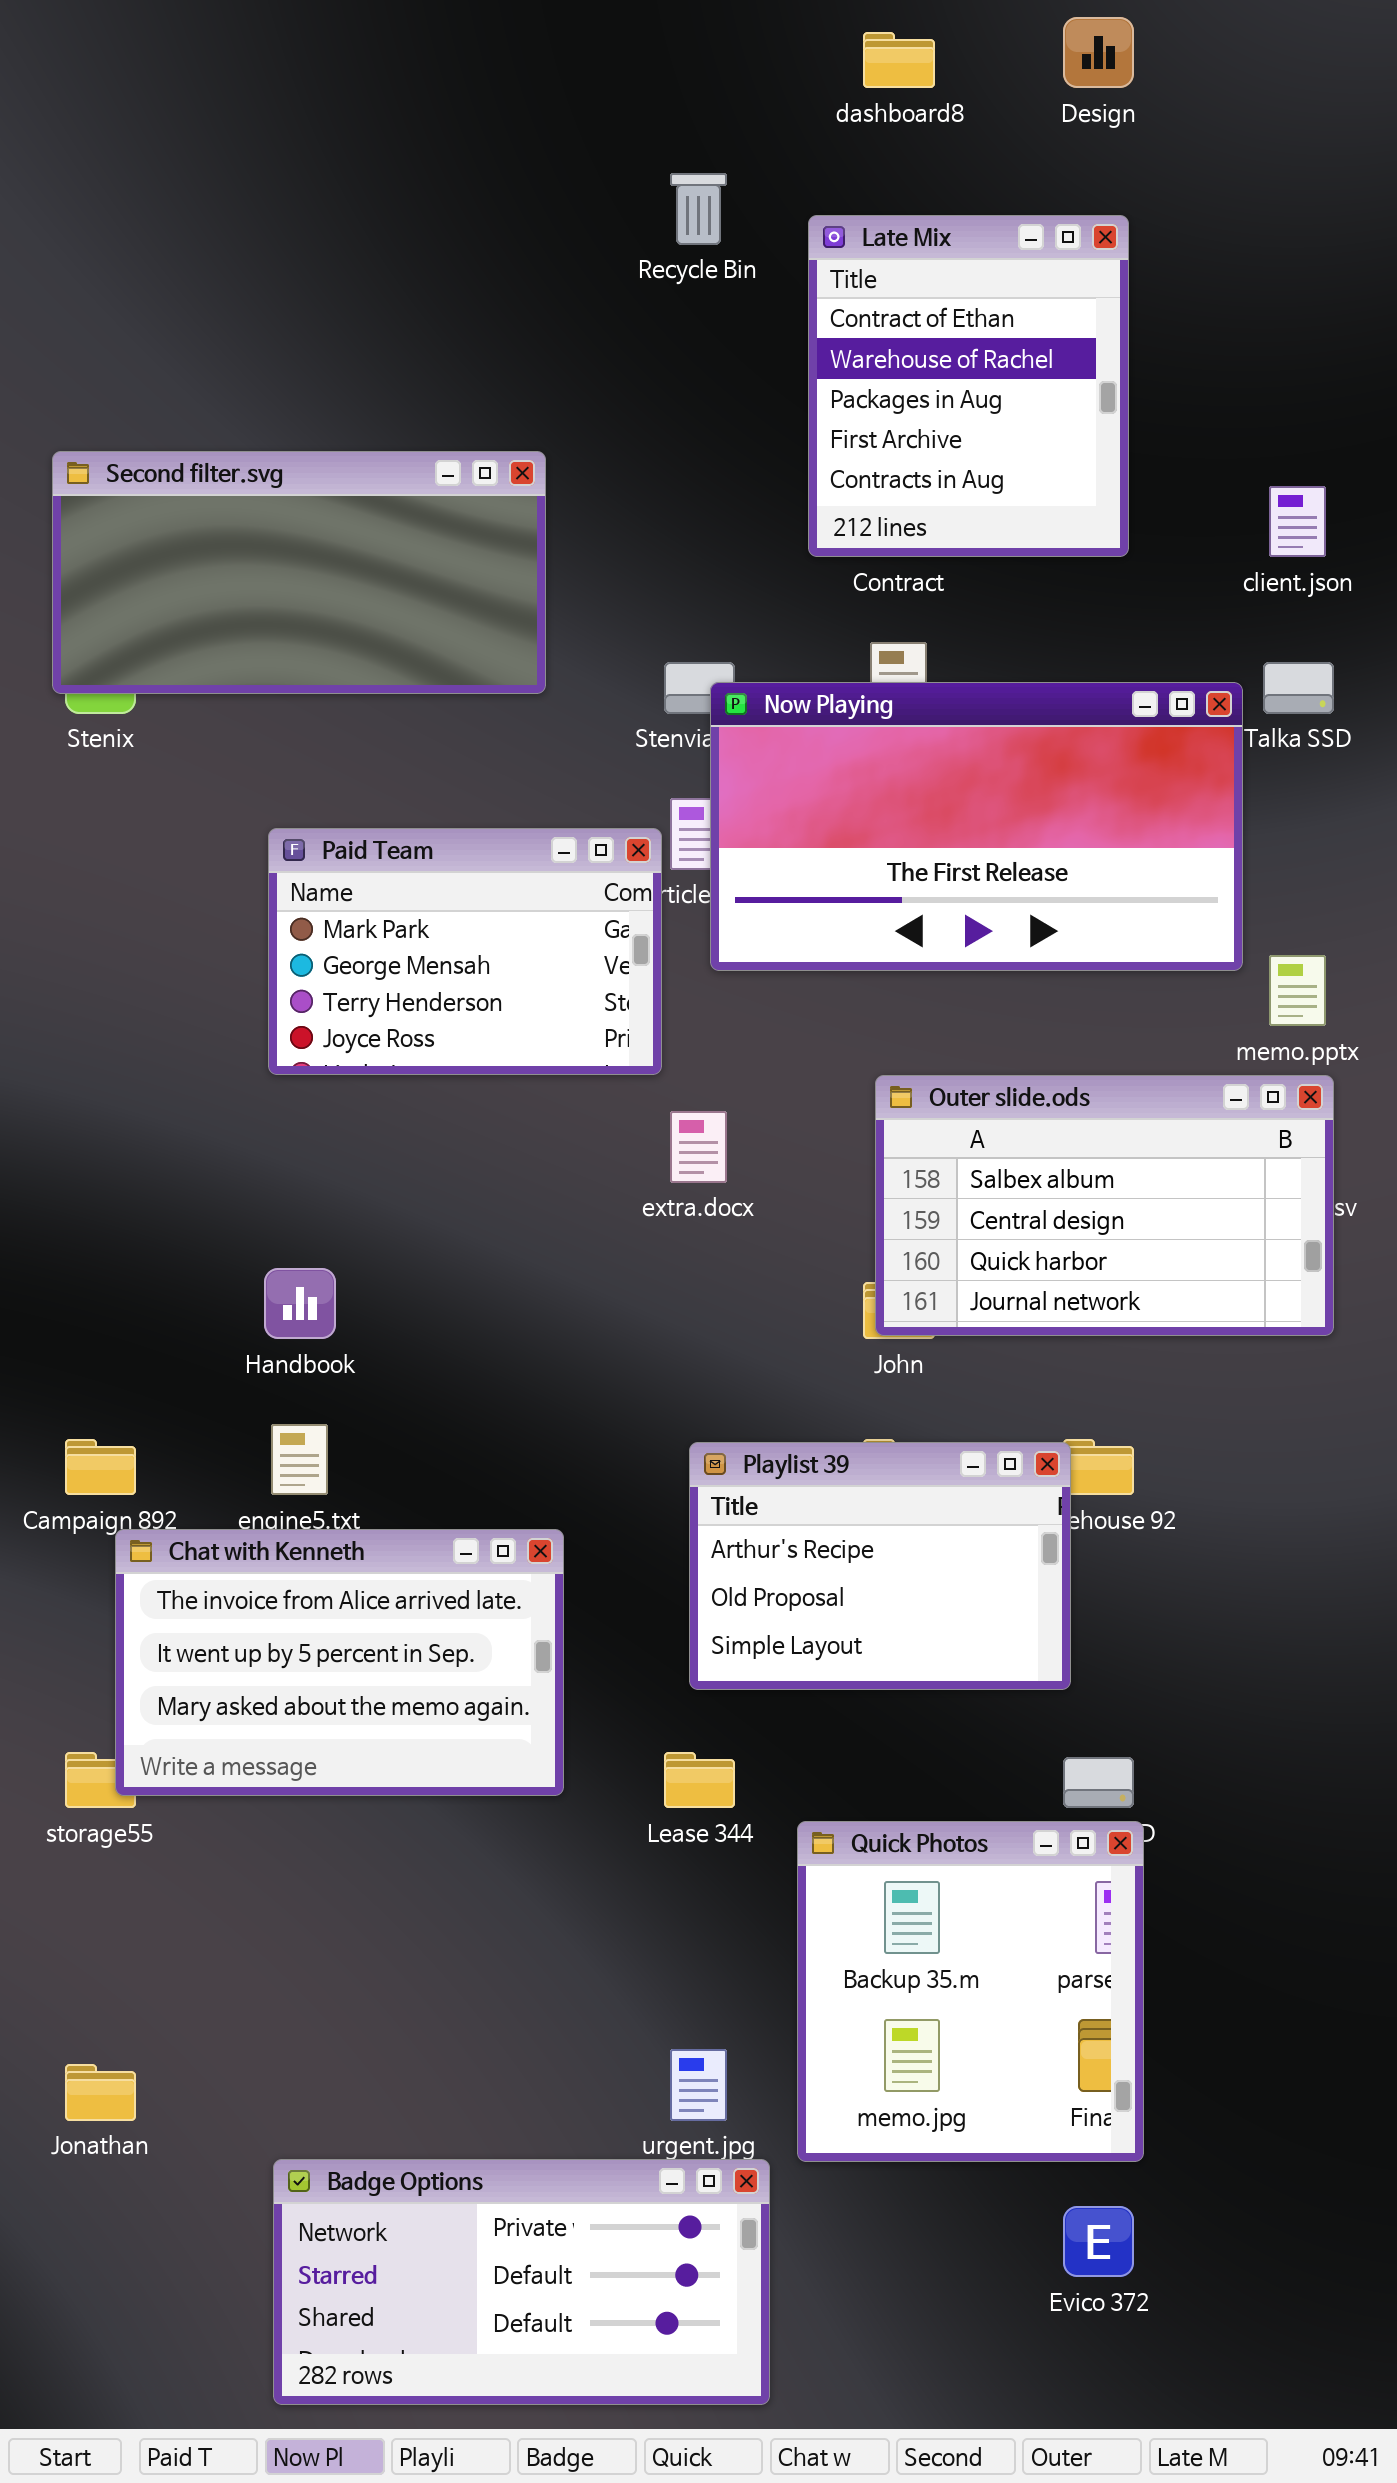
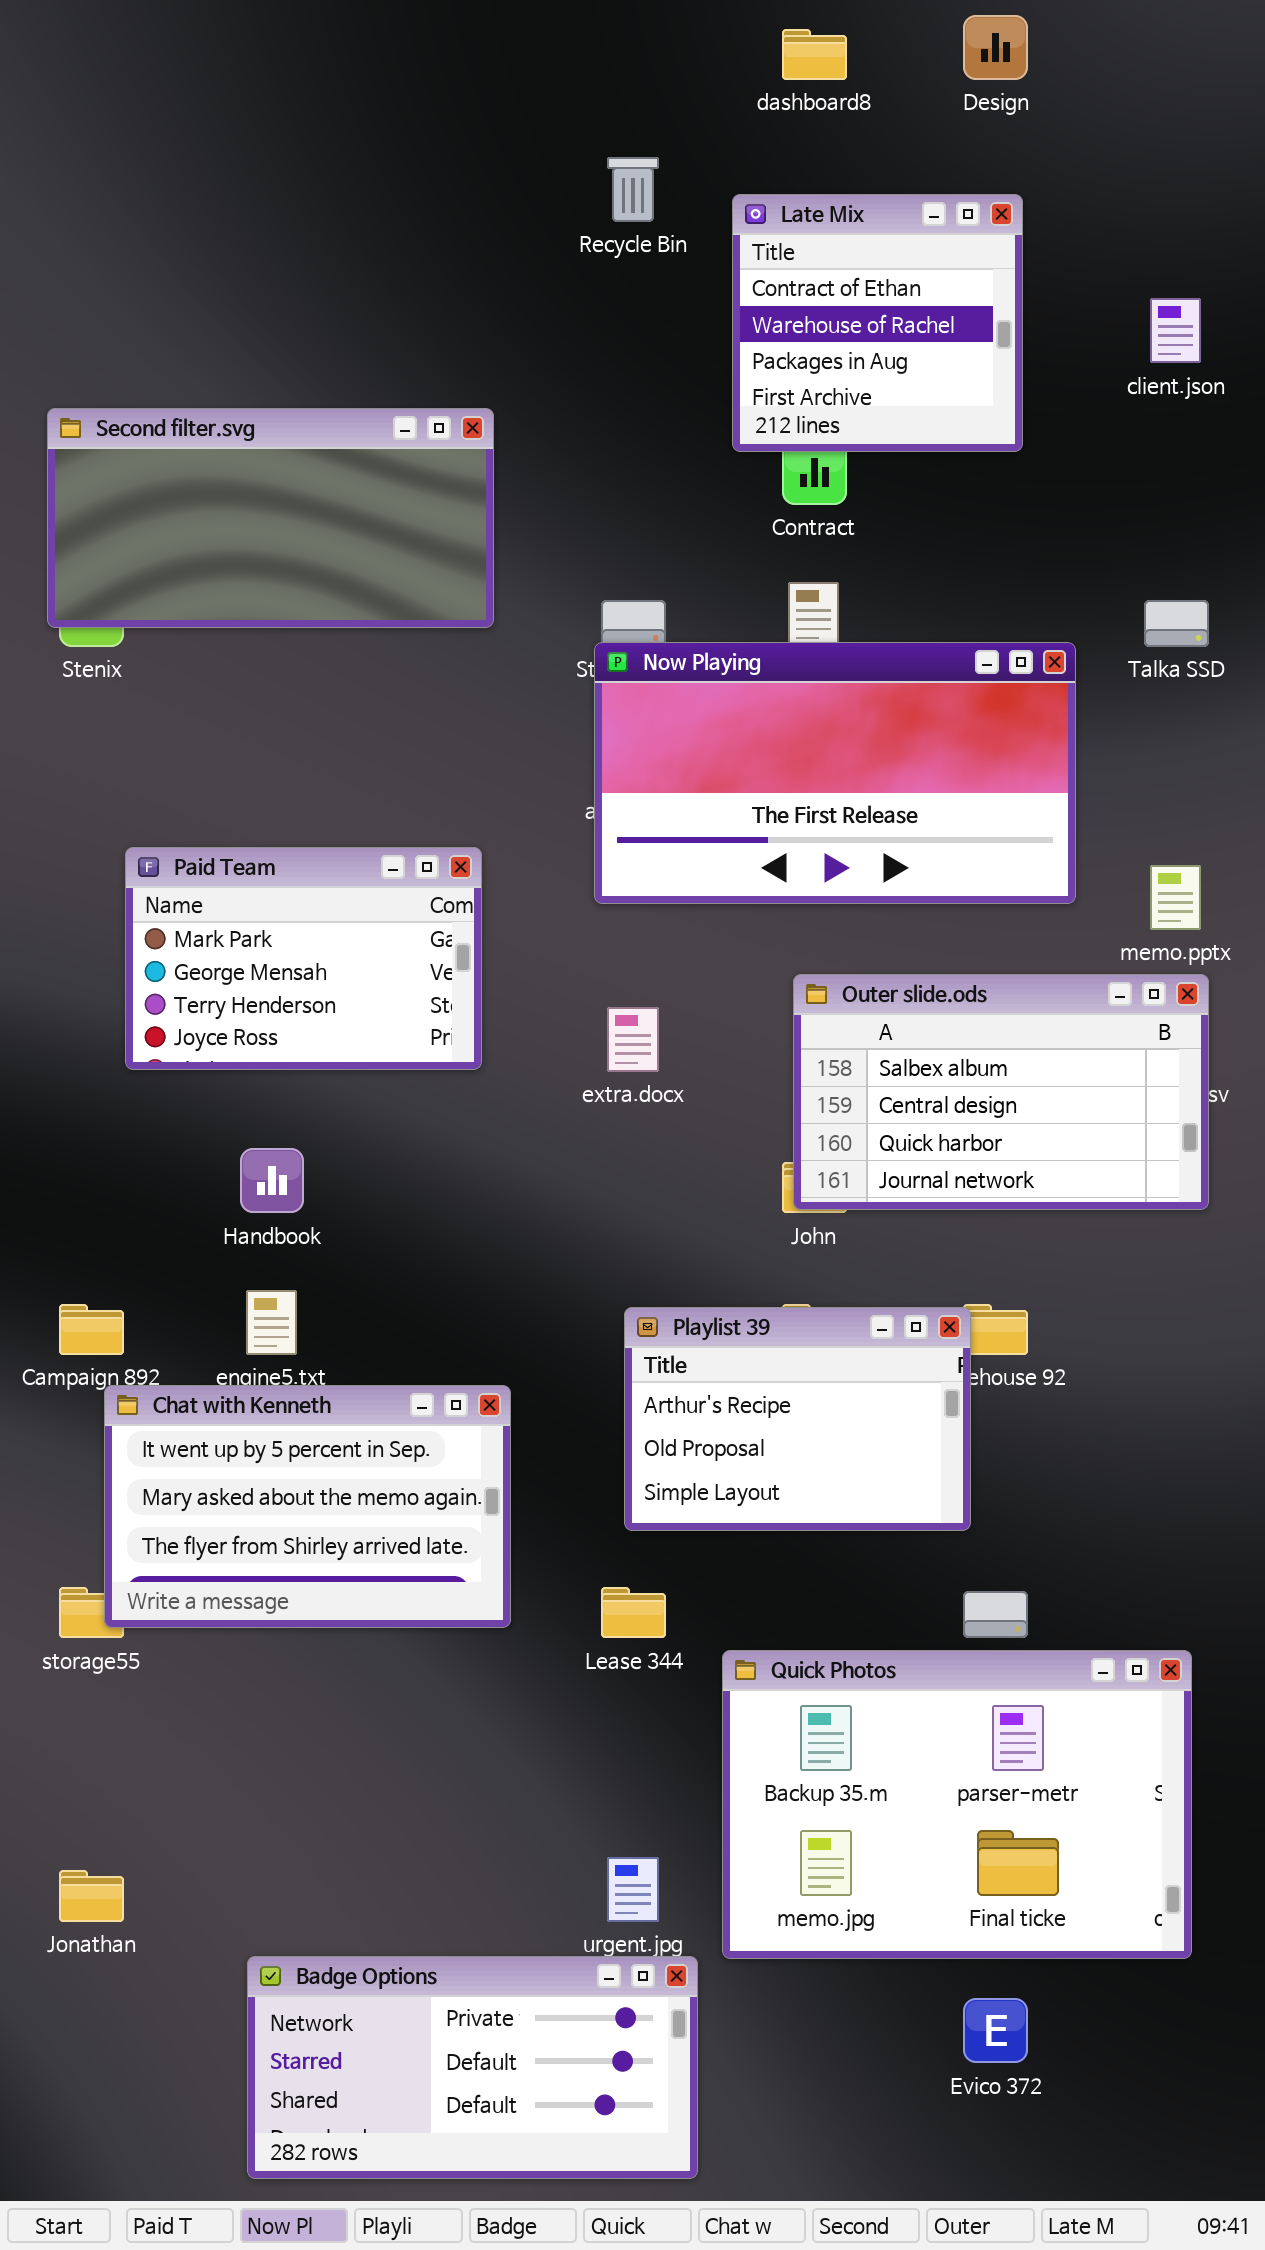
Late Mix: [808,215,1129,557] -> [732,194,1023,452], resized
client.json: [1269,486,1326,557] -> [1150,298,1201,363], moved
Now Playing: [710,682,1243,971] -> [594,642,1076,904], moved
Paid Team: [268,828,662,1075] -> [125,847,482,1070], moved
Chat with Kenneth: [115,1529,564,1796] -> [104,1385,511,1628], scrolled down 1 row
Quick Photos: [797,1821,1144,2162] -> [722,1650,1192,1959], resized

